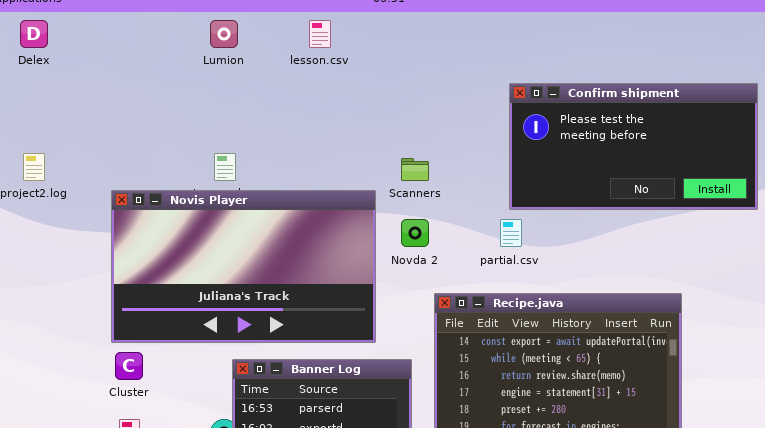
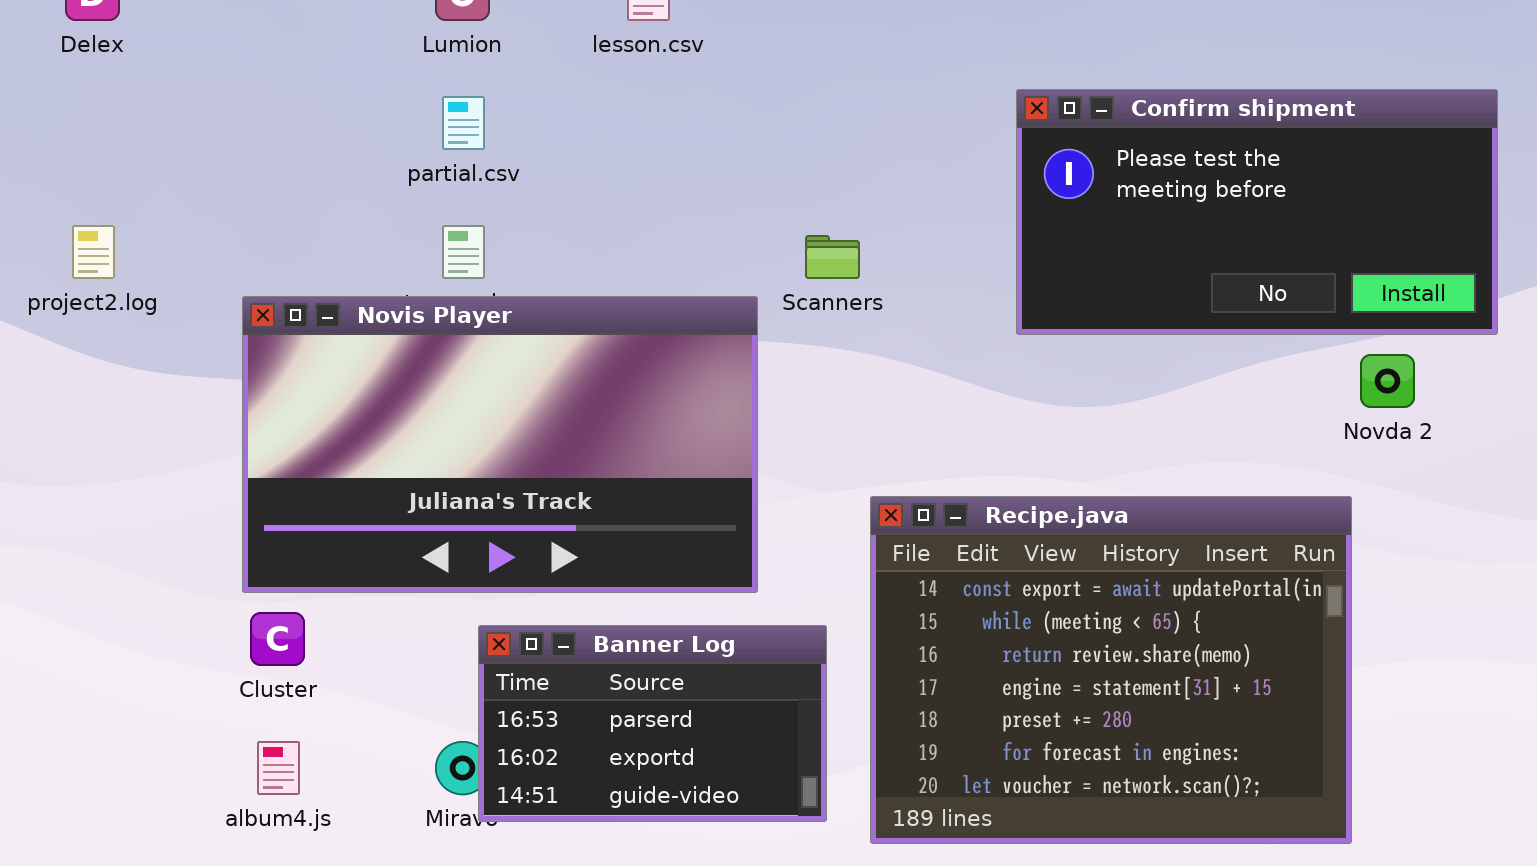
Novda 2: [401,219,429,247] -> [1360,354,1415,408], moved
partial.csv: [500,219,522,247] -> [442,96,485,150], moved

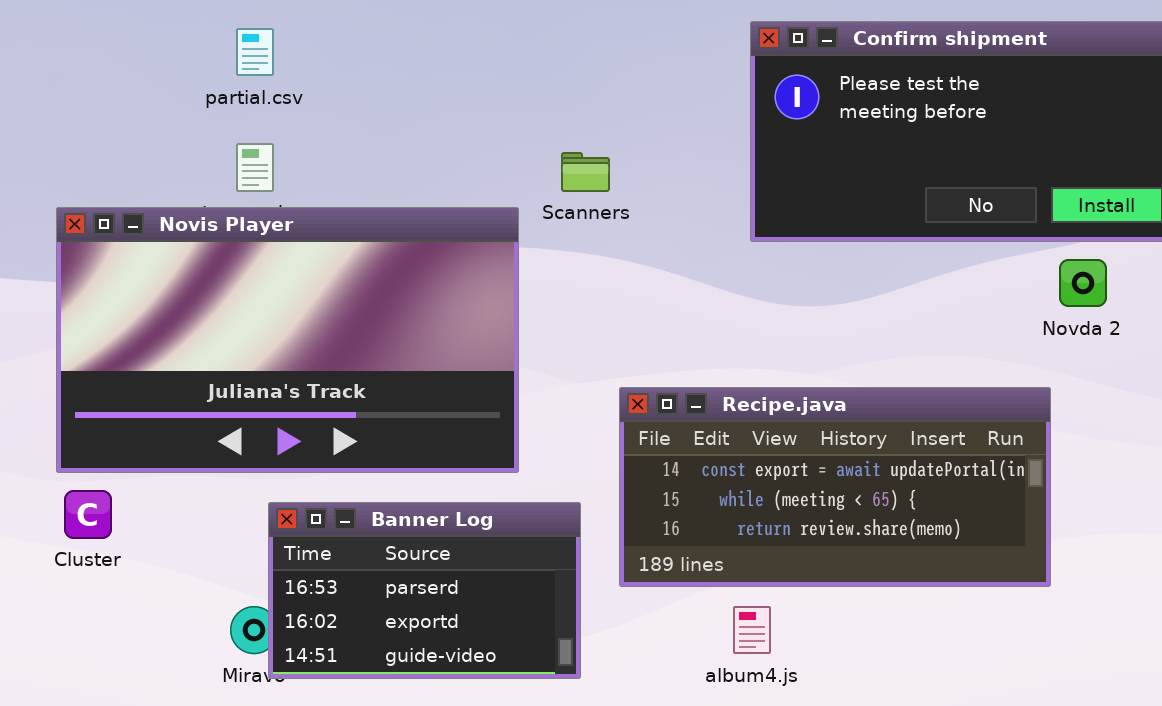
Recipe.java: [870,496,1352,844] -> [619,387,1051,587], resized
album4.js: [257,741,300,795] -> [733,606,771,654], moved

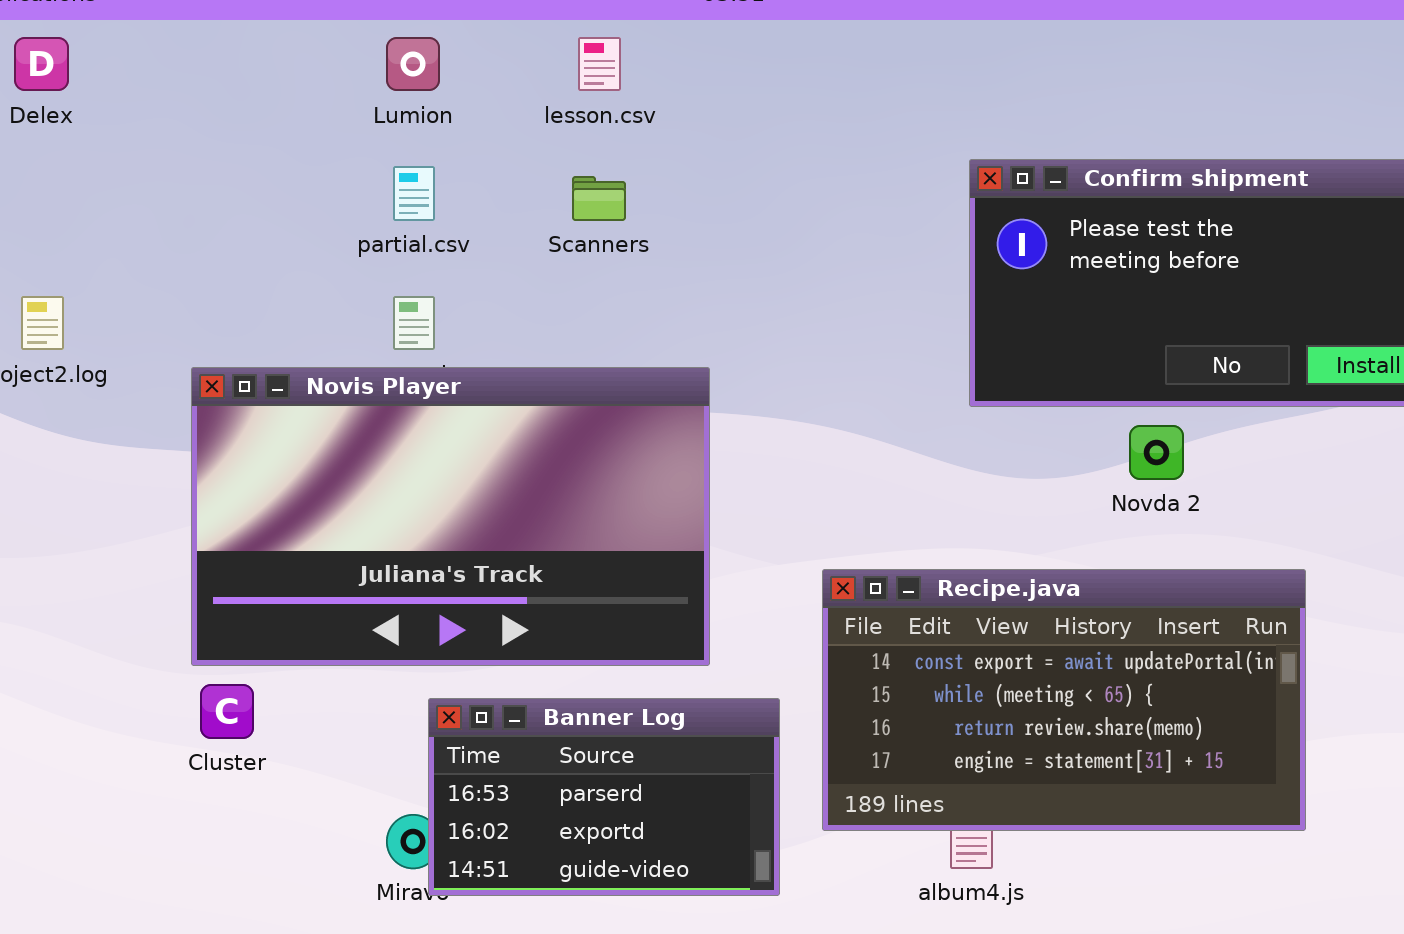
Scanners: [561,152,610,192] -> [572,176,626,221], moved
Novda 2: [1059,259,1107,307] -> [1129,425,1184,480], moved
Recipe.java: [619,387,1051,587] -> [822,569,1306,831], resized

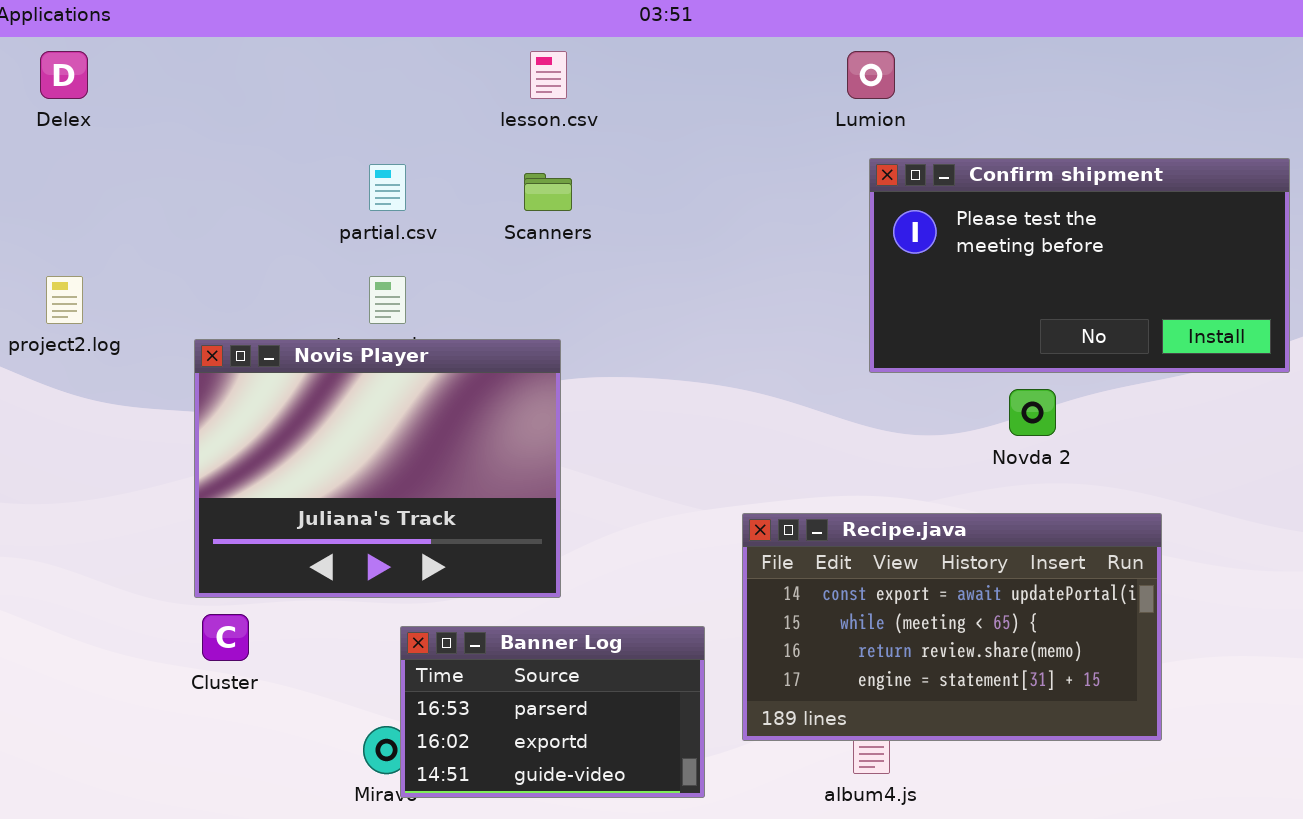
Lumion: [386,37,440,91] -> [847,51,895,99], moved
Novis Player: [191,367,710,666] -> [194,339,561,598], resized

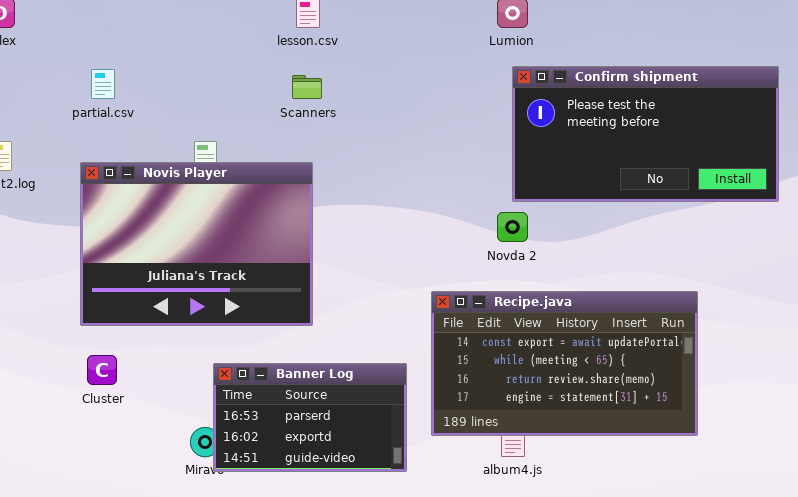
partial.csv: [369,164,406,211] -> [91,69,115,99], moved
Novis Player: [194,339,561,598] -> [80,162,313,326], moved
Novda 2: [1009,389,1056,436] -> [497,212,528,242], moved

